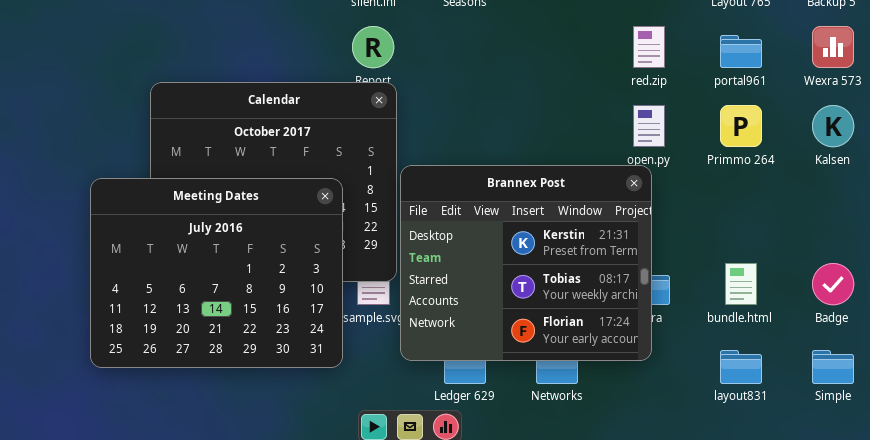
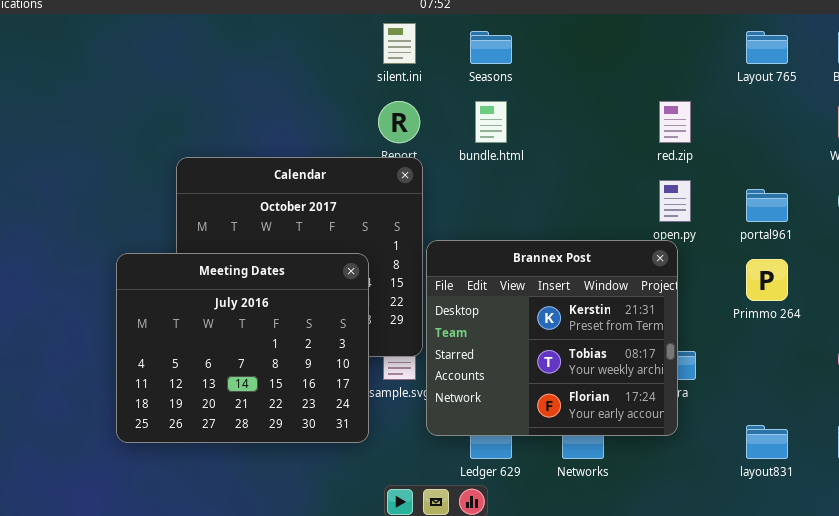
portal961: [720,35,762,68] -> [746,189,788,222], moved
Primmo 264: [720,105,762,147] -> [746,259,788,301], moved
bundle.html: [725,263,757,305] -> [475,101,507,143], moved

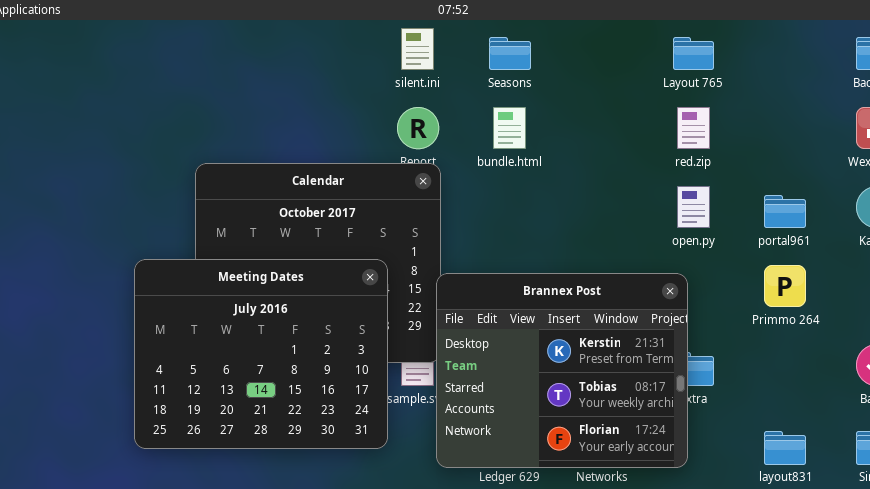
Layout 765: [746,31,788,64] -> [673,37,714,70], moved
Brannex Post: [426,240,678,436] -> [436,273,688,468], moved

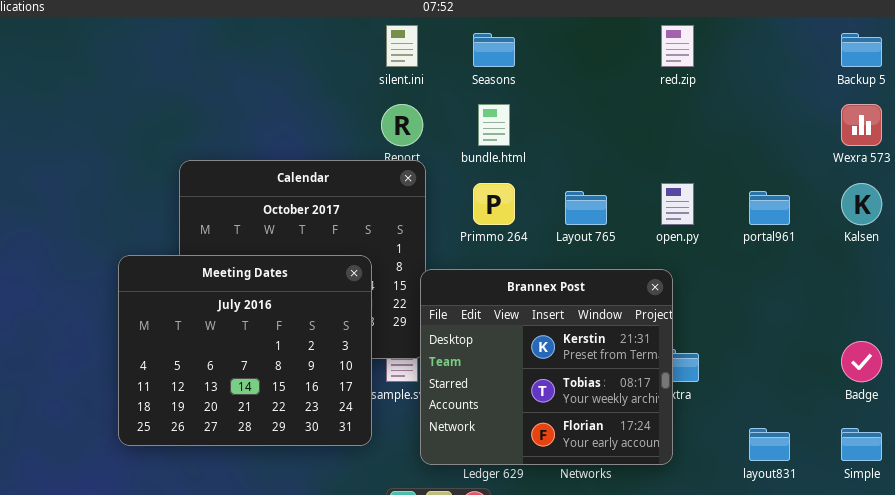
Layout 765: [673,37,714,70] -> [565,191,607,225], moved
red.zip: [677,107,710,149] -> [661,25,694,67], moved
Primmo 264: [764,265,806,307] -> [473,183,515,225], moved

